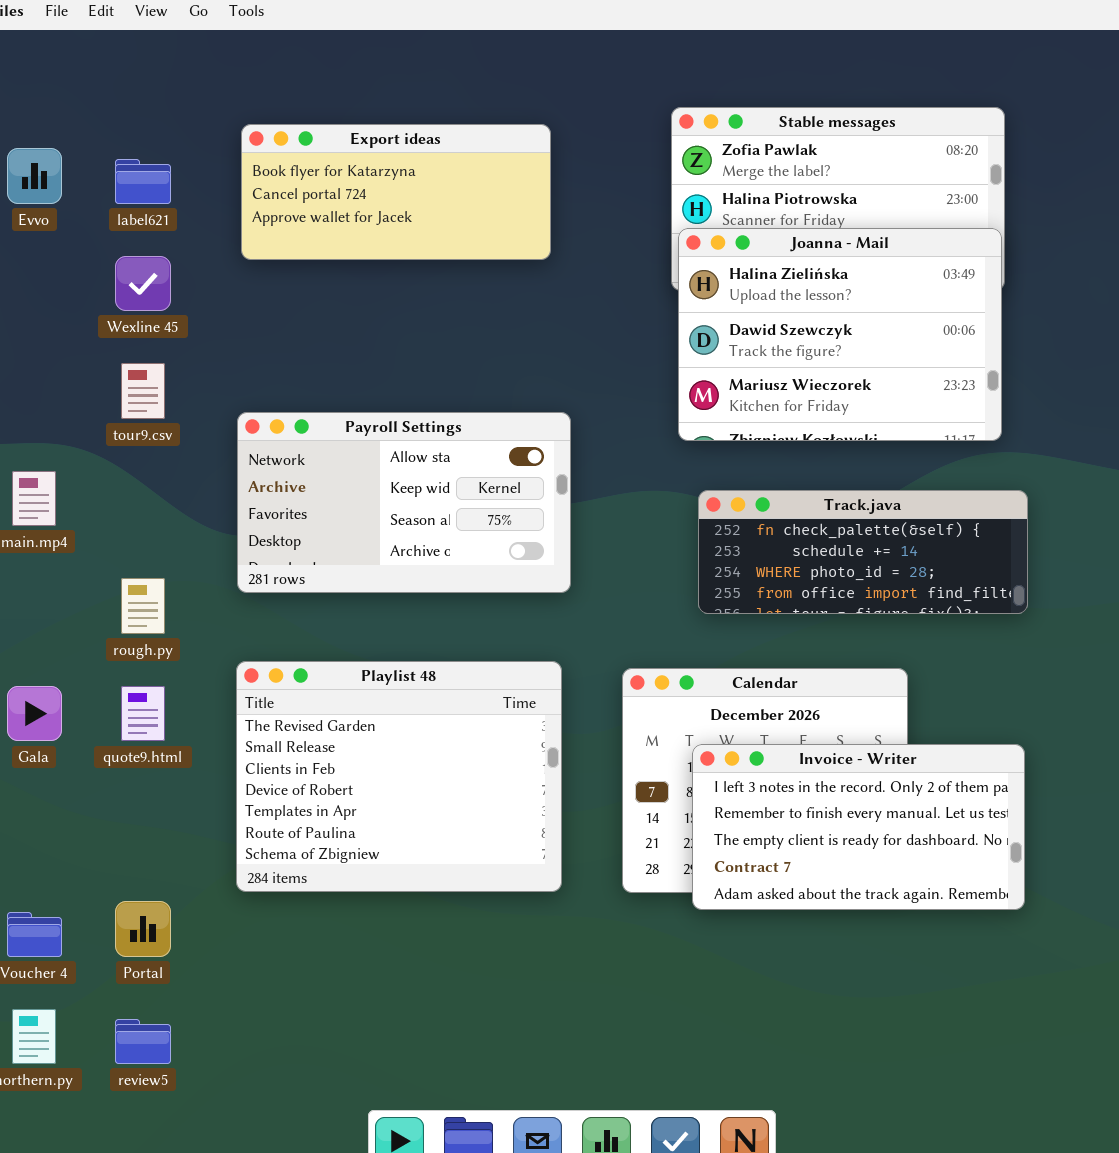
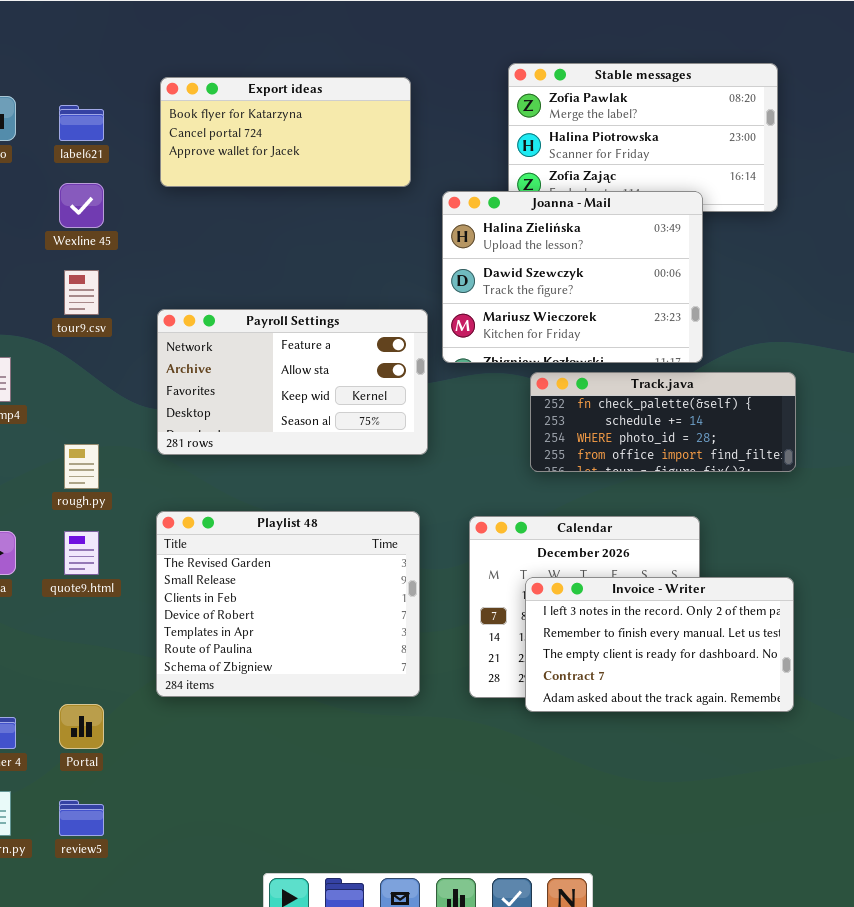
Joanna - Mail: [678,228,1002,441] -> [442,191,703,363], moved
Payroll Settings: [237,412,571,593] -> [157,309,428,455], scrolled up 1 row

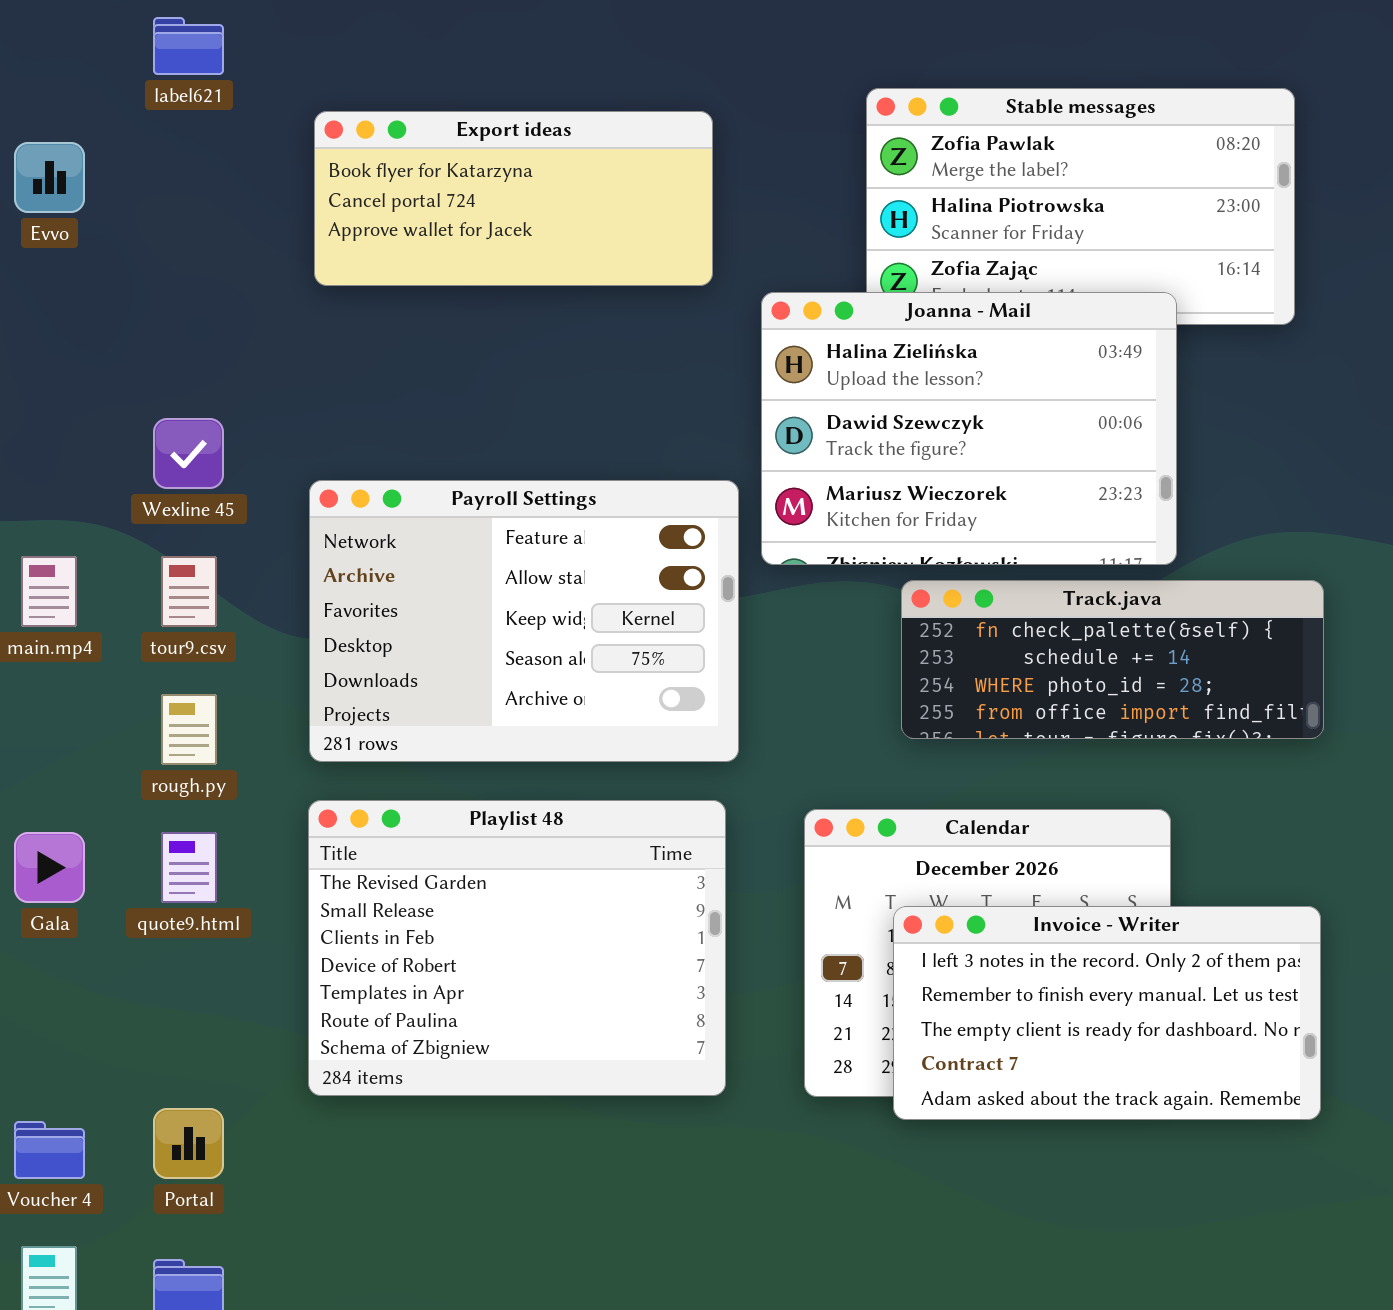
label621: [59,105,104,141] -> [153,17,224,75], moved
Wexline 45: [59,183,104,228] -> [153,418,224,489], moved
tour9.csv: [64,270,99,315] -> [161,556,217,627], moved
Payroll Settings: [157,309,428,455] -> [309,480,739,762], resized

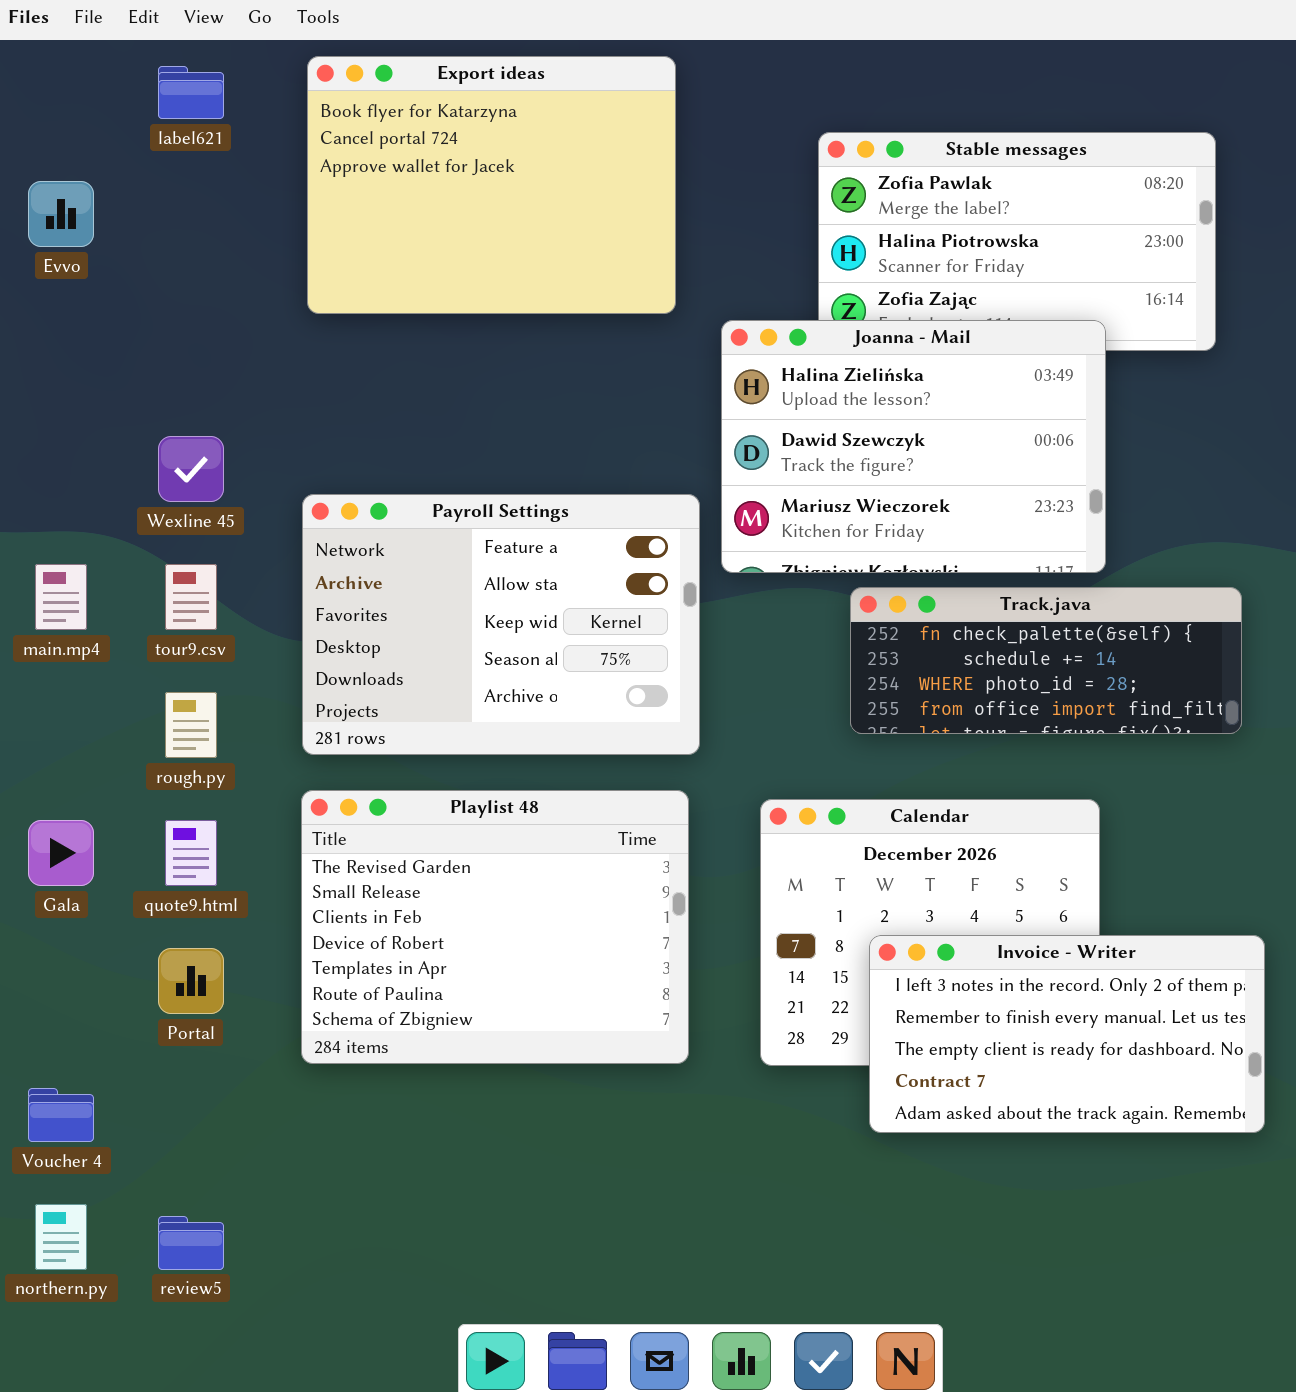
Export ideas: [314,111,713,286] -> [307,56,676,314], resized
Invoice - Writer: [893,906,1321,1120] -> [869,935,1265,1133], moved
Portal: [153,1108,224,1179] -> [158,948,224,1014], moved

